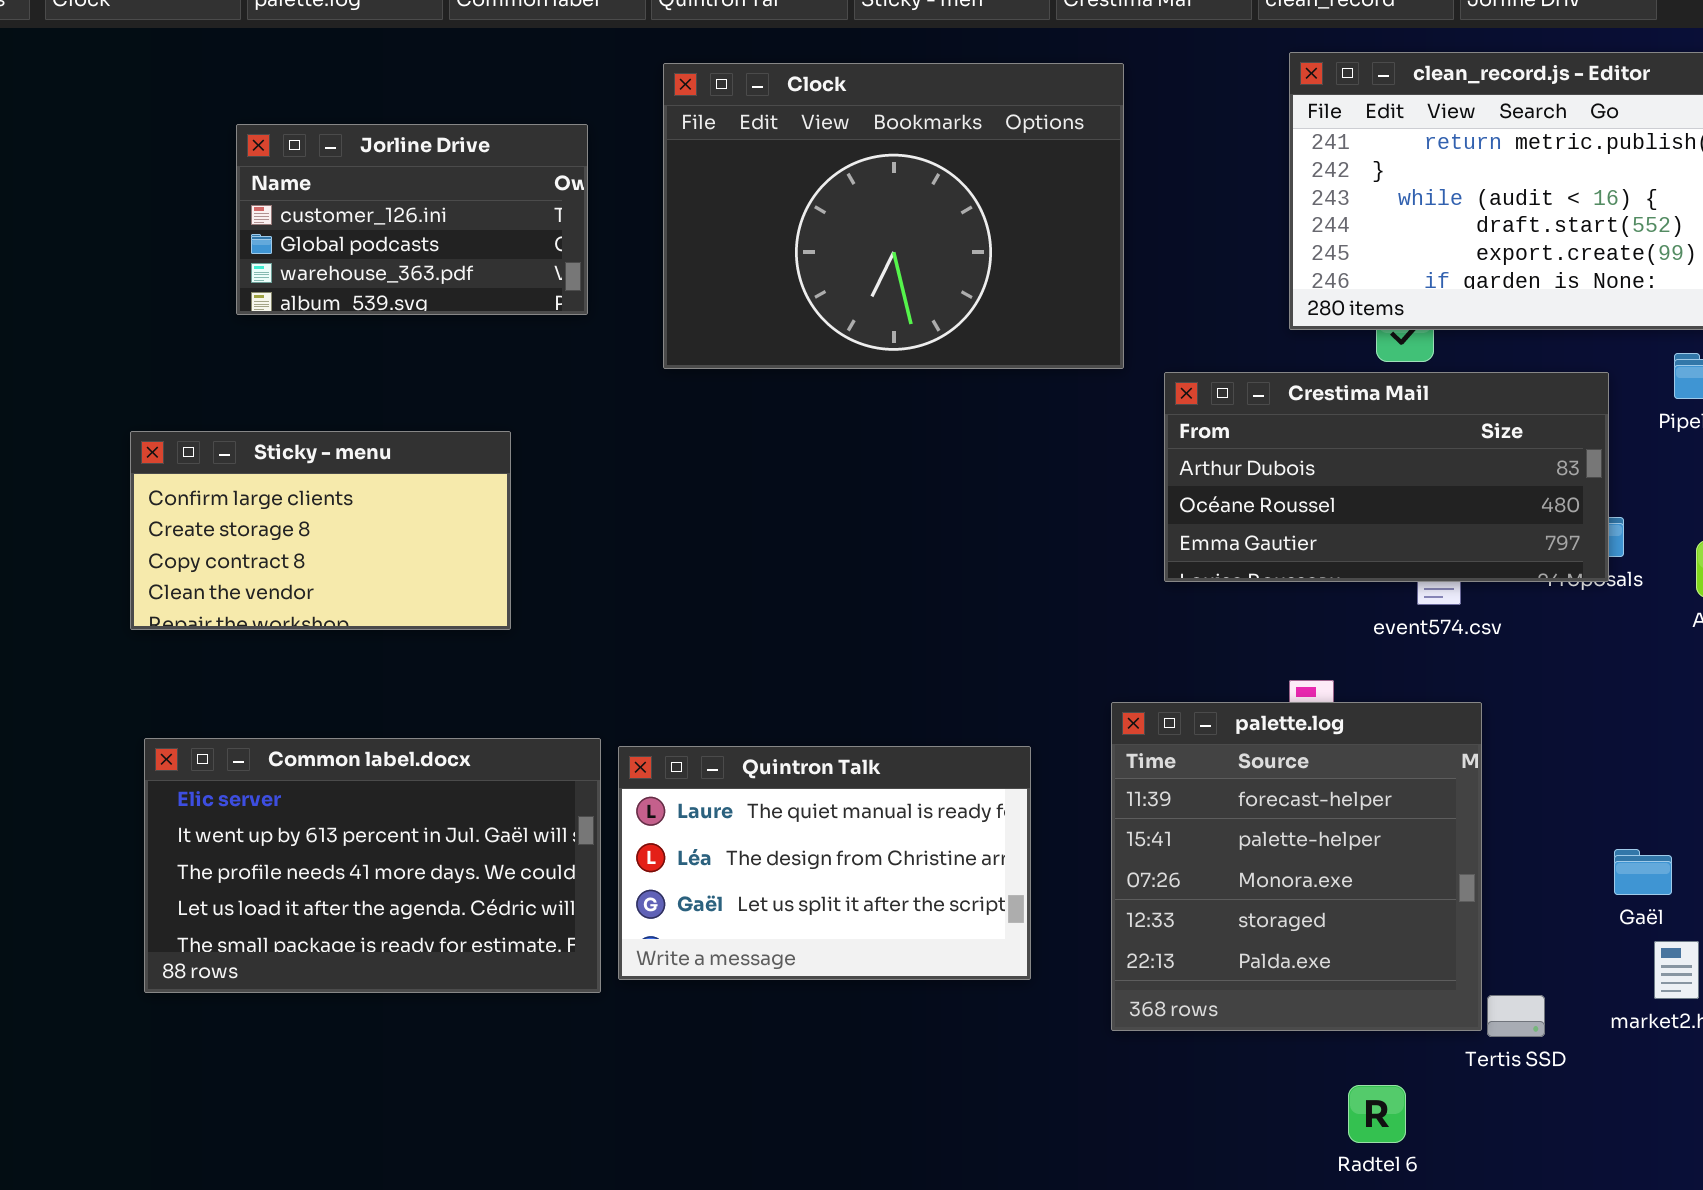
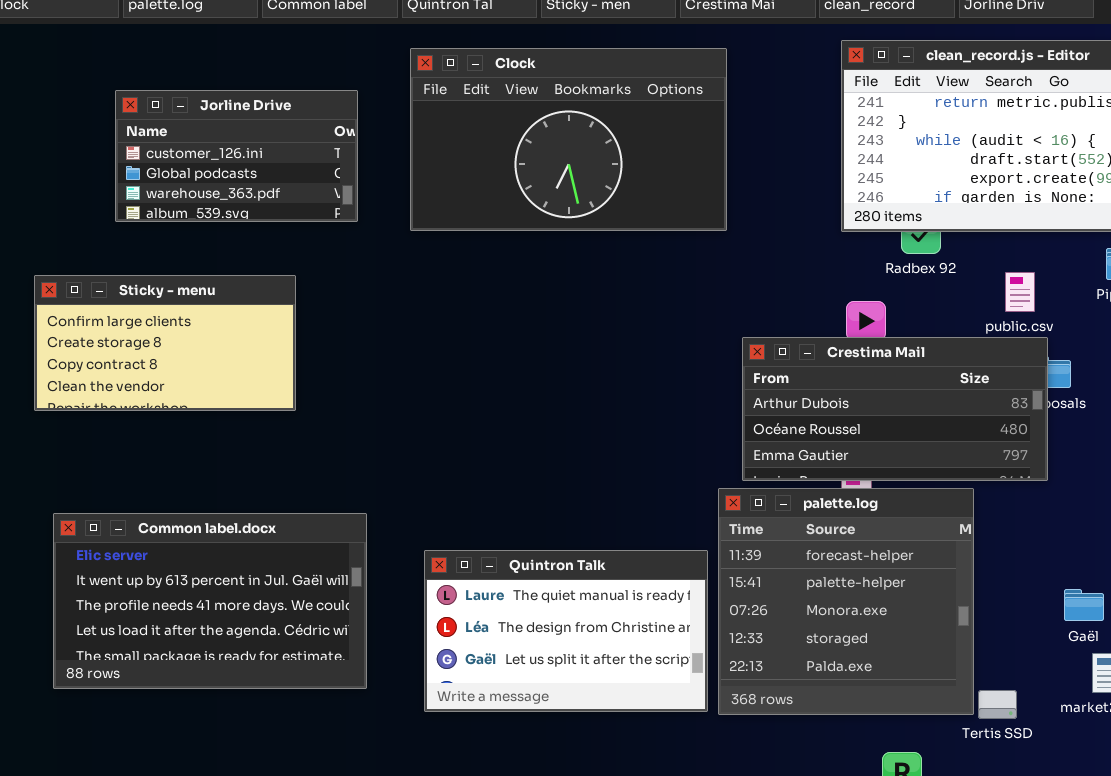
Clock: [663,63,1124,369] -> [410,48,727,231], resized
Crestima Mail: [1164,372,1609,582] -> [742,337,1048,481], moved
Sticky - menu: [130,431,511,630] -> [34,275,296,411], moved
Quintron Talk: [618,746,1031,980] -> [424,550,708,712], moved

